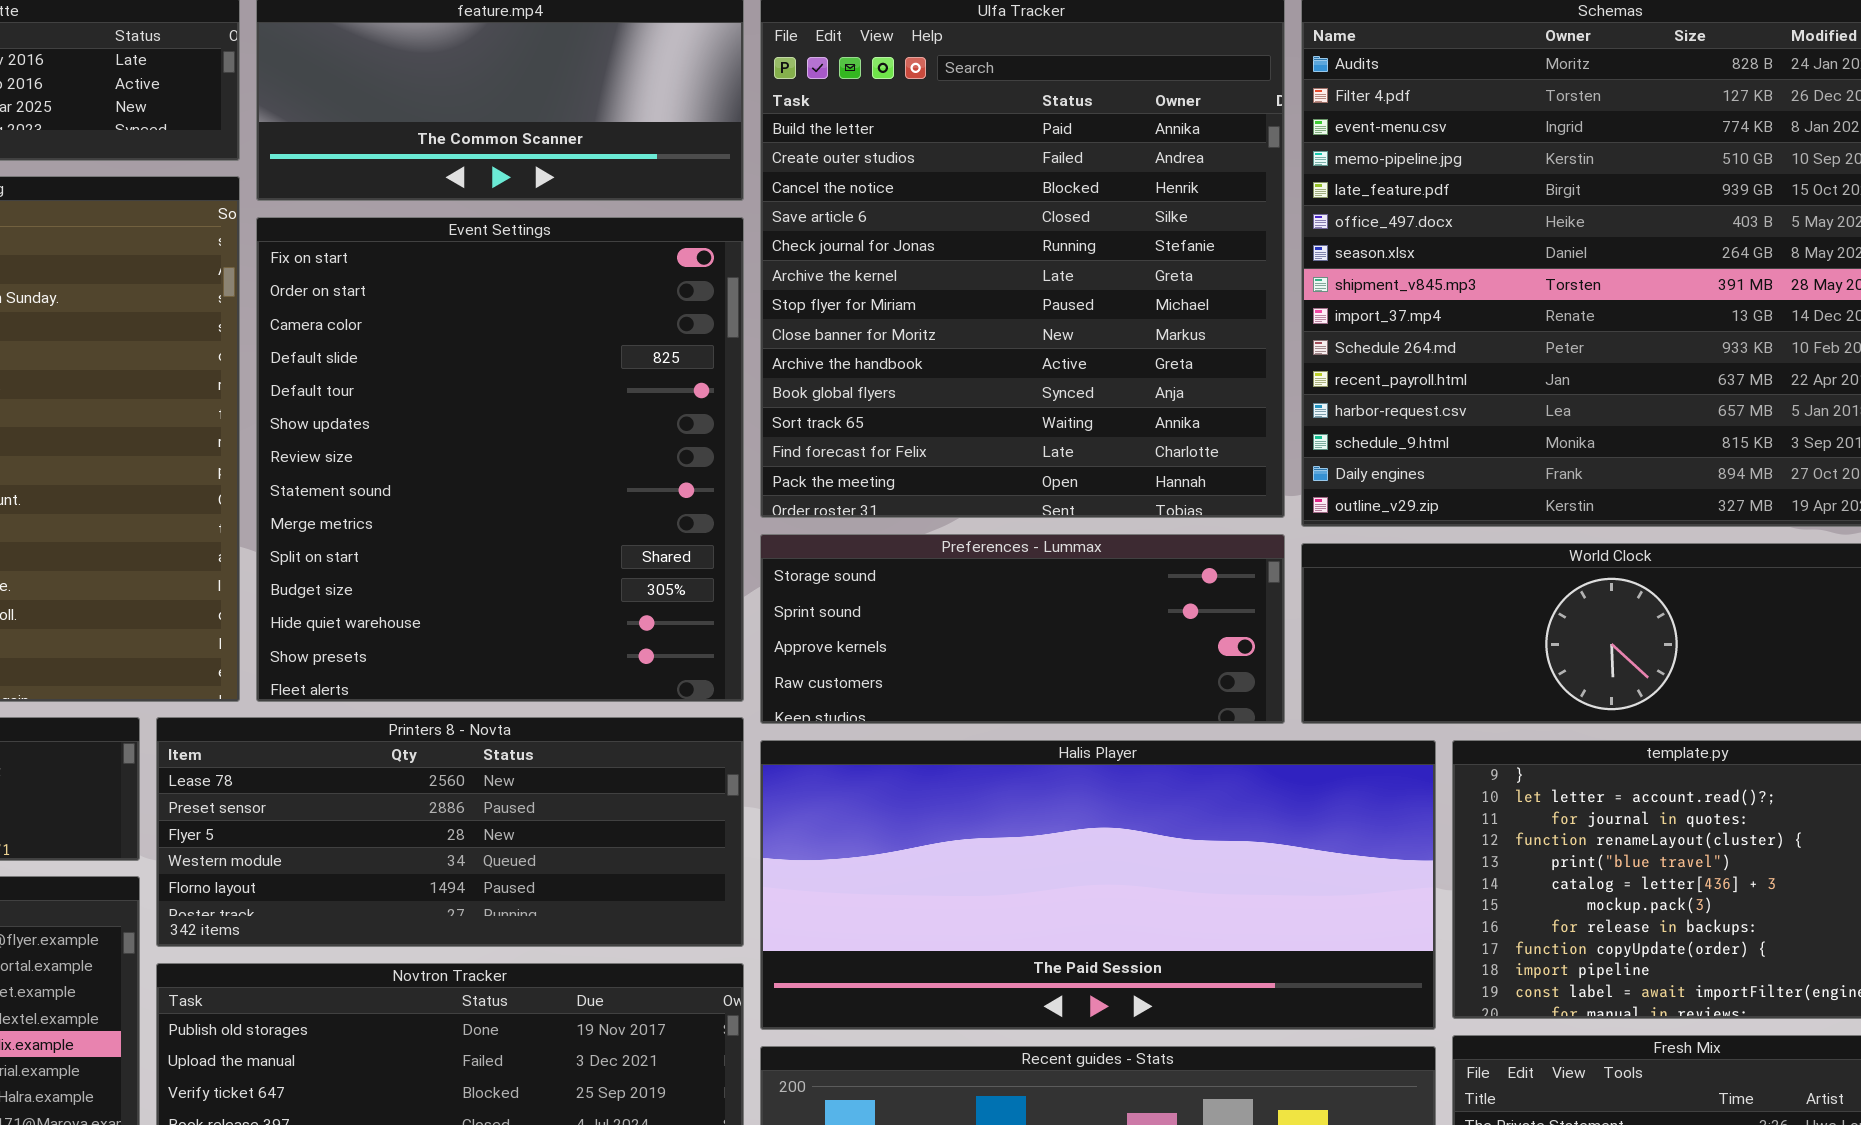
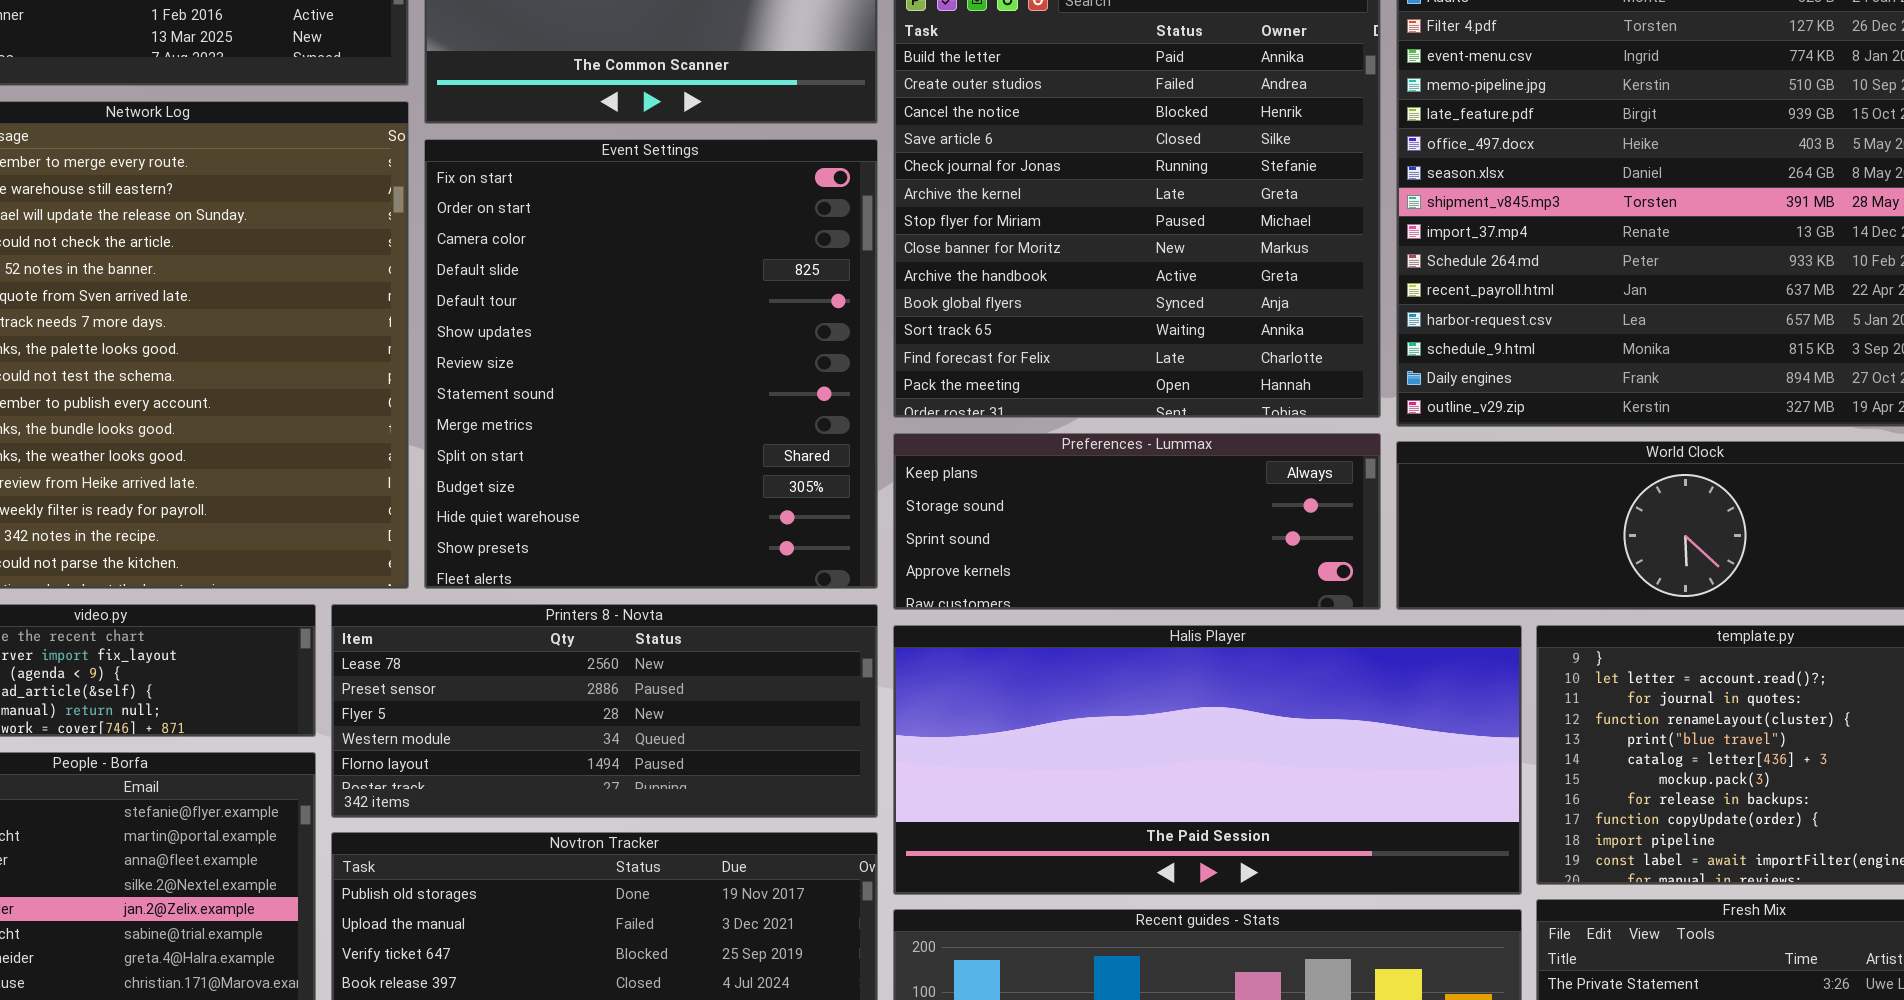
Preferences - Lummax: [760,534,1285,724] -> [893,433,1381,610], scrolled up 1 row

